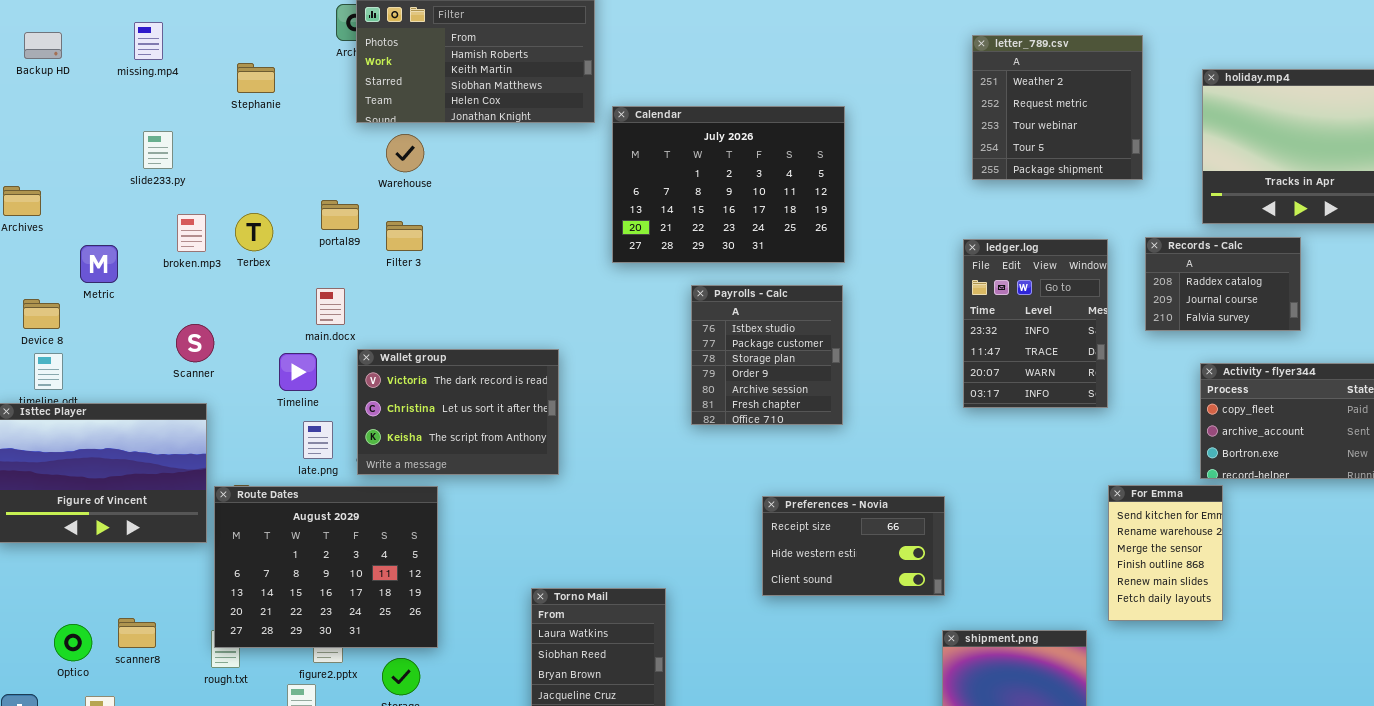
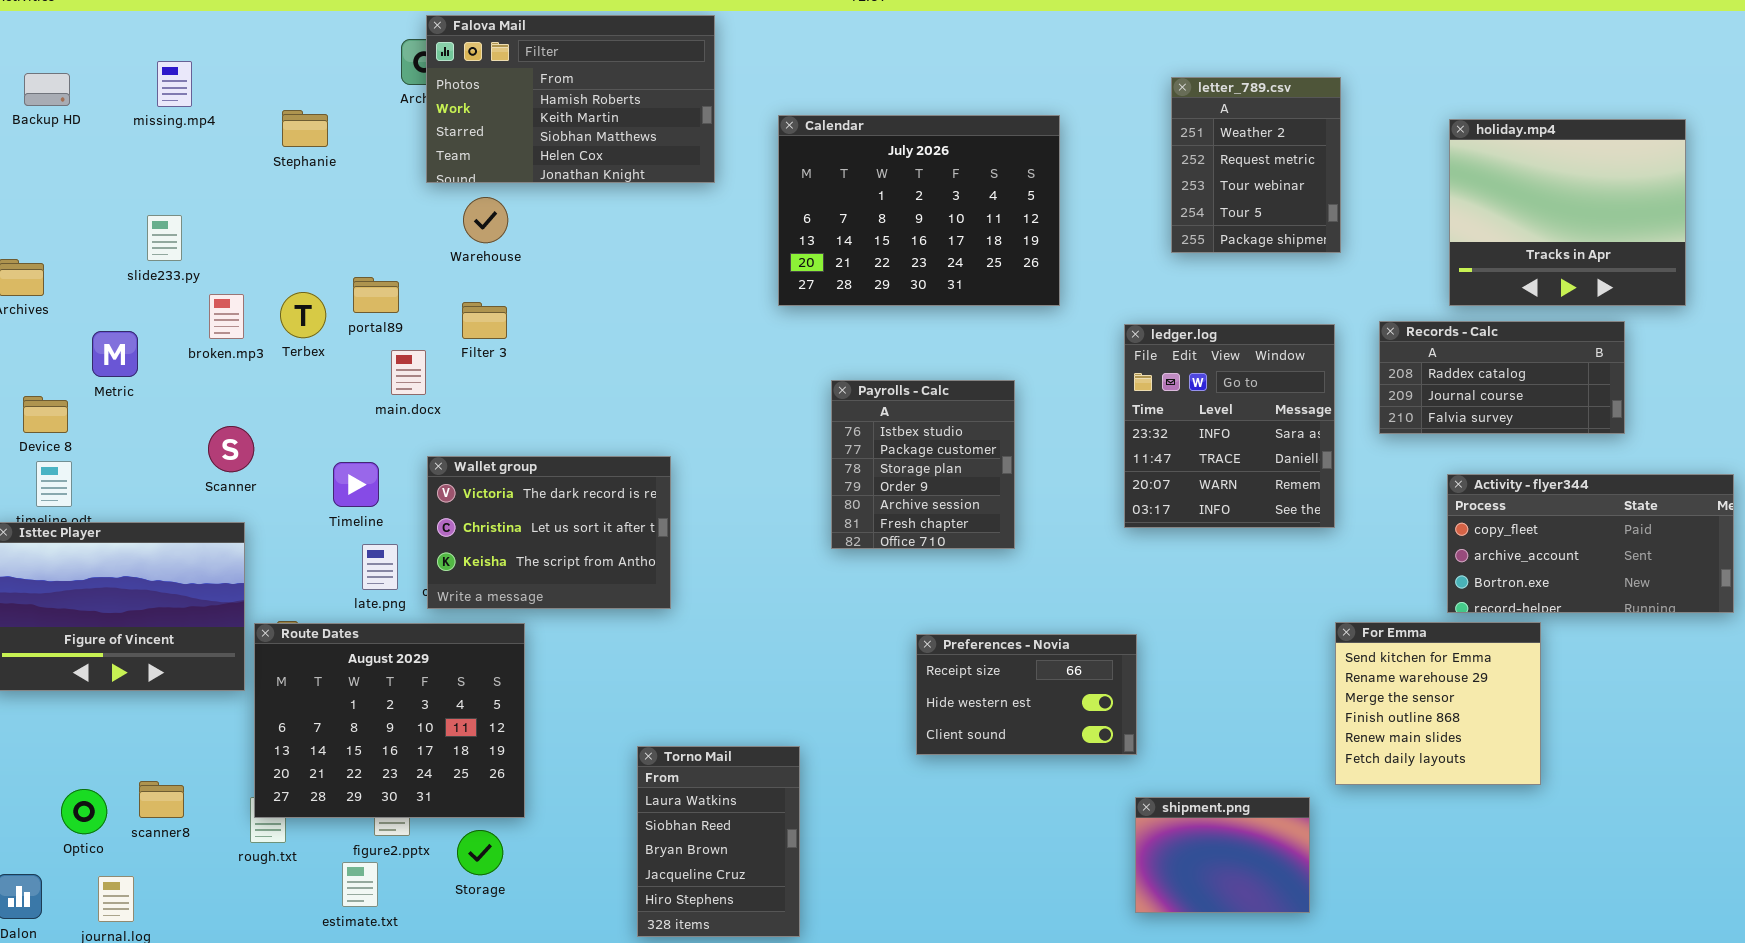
letter_789.csv: [972,35,1143,180] -> [1171,77,1341,253], resized
Calendar: [612,106,845,263] -> [778,115,1060,306], moved
slide233.py: [143,131,173,169] -> [147,215,182,261], moved
portal89: [321,200,359,230] -> [353,277,399,313], moved
Records - Calc: [1145,237,1301,331] -> [1379,321,1625,434], resized
ledger.log: [963,239,1108,408] -> [1124,324,1335,528], resized
main.docx: [316,288,345,325] -> [391,350,426,395], moved
For Emma: [1108,485,1223,621] -> [1335,622,1541,785], resized

